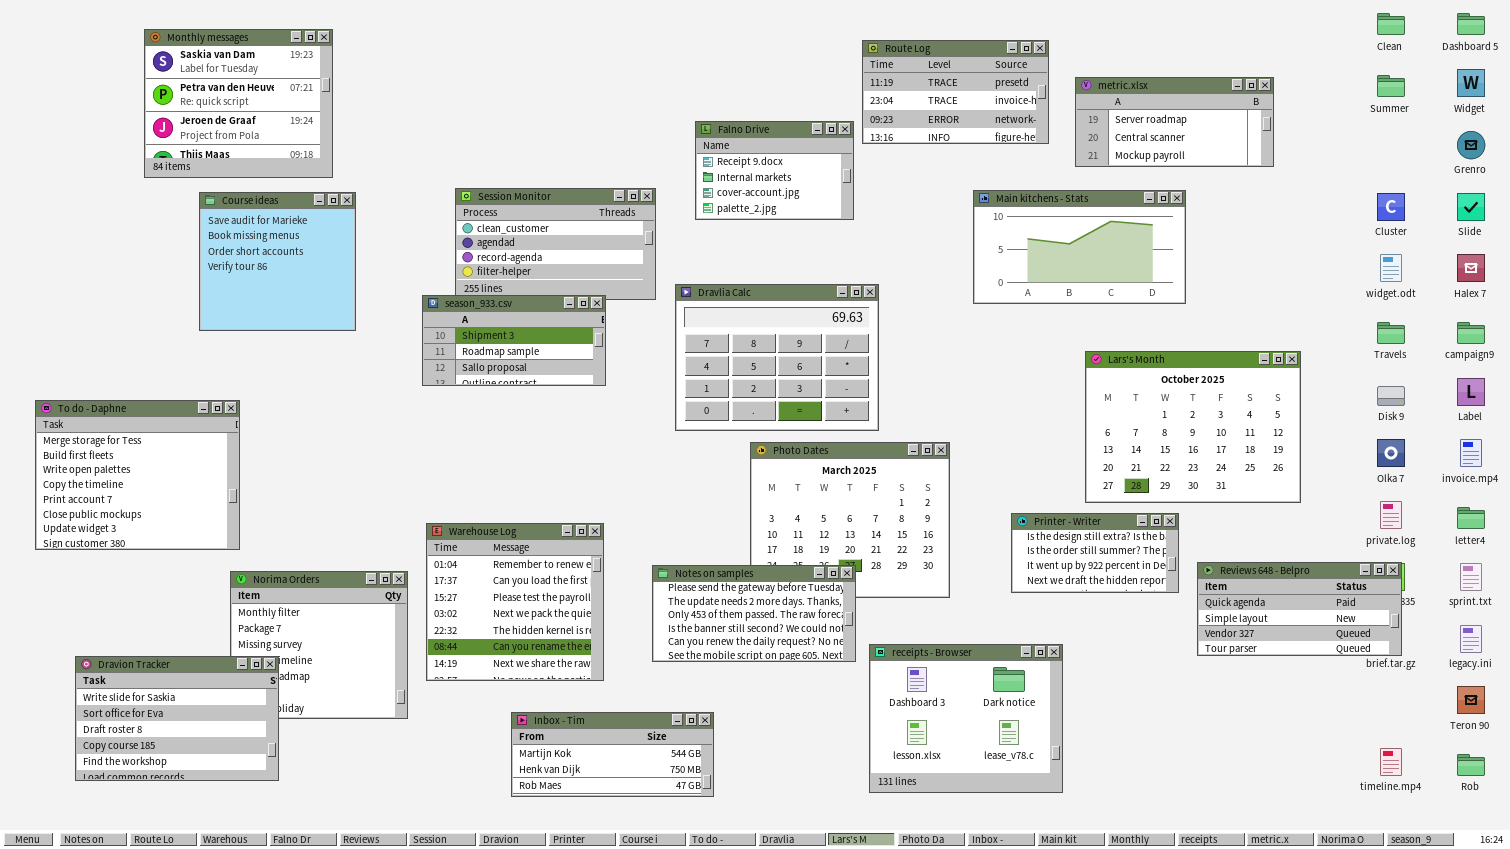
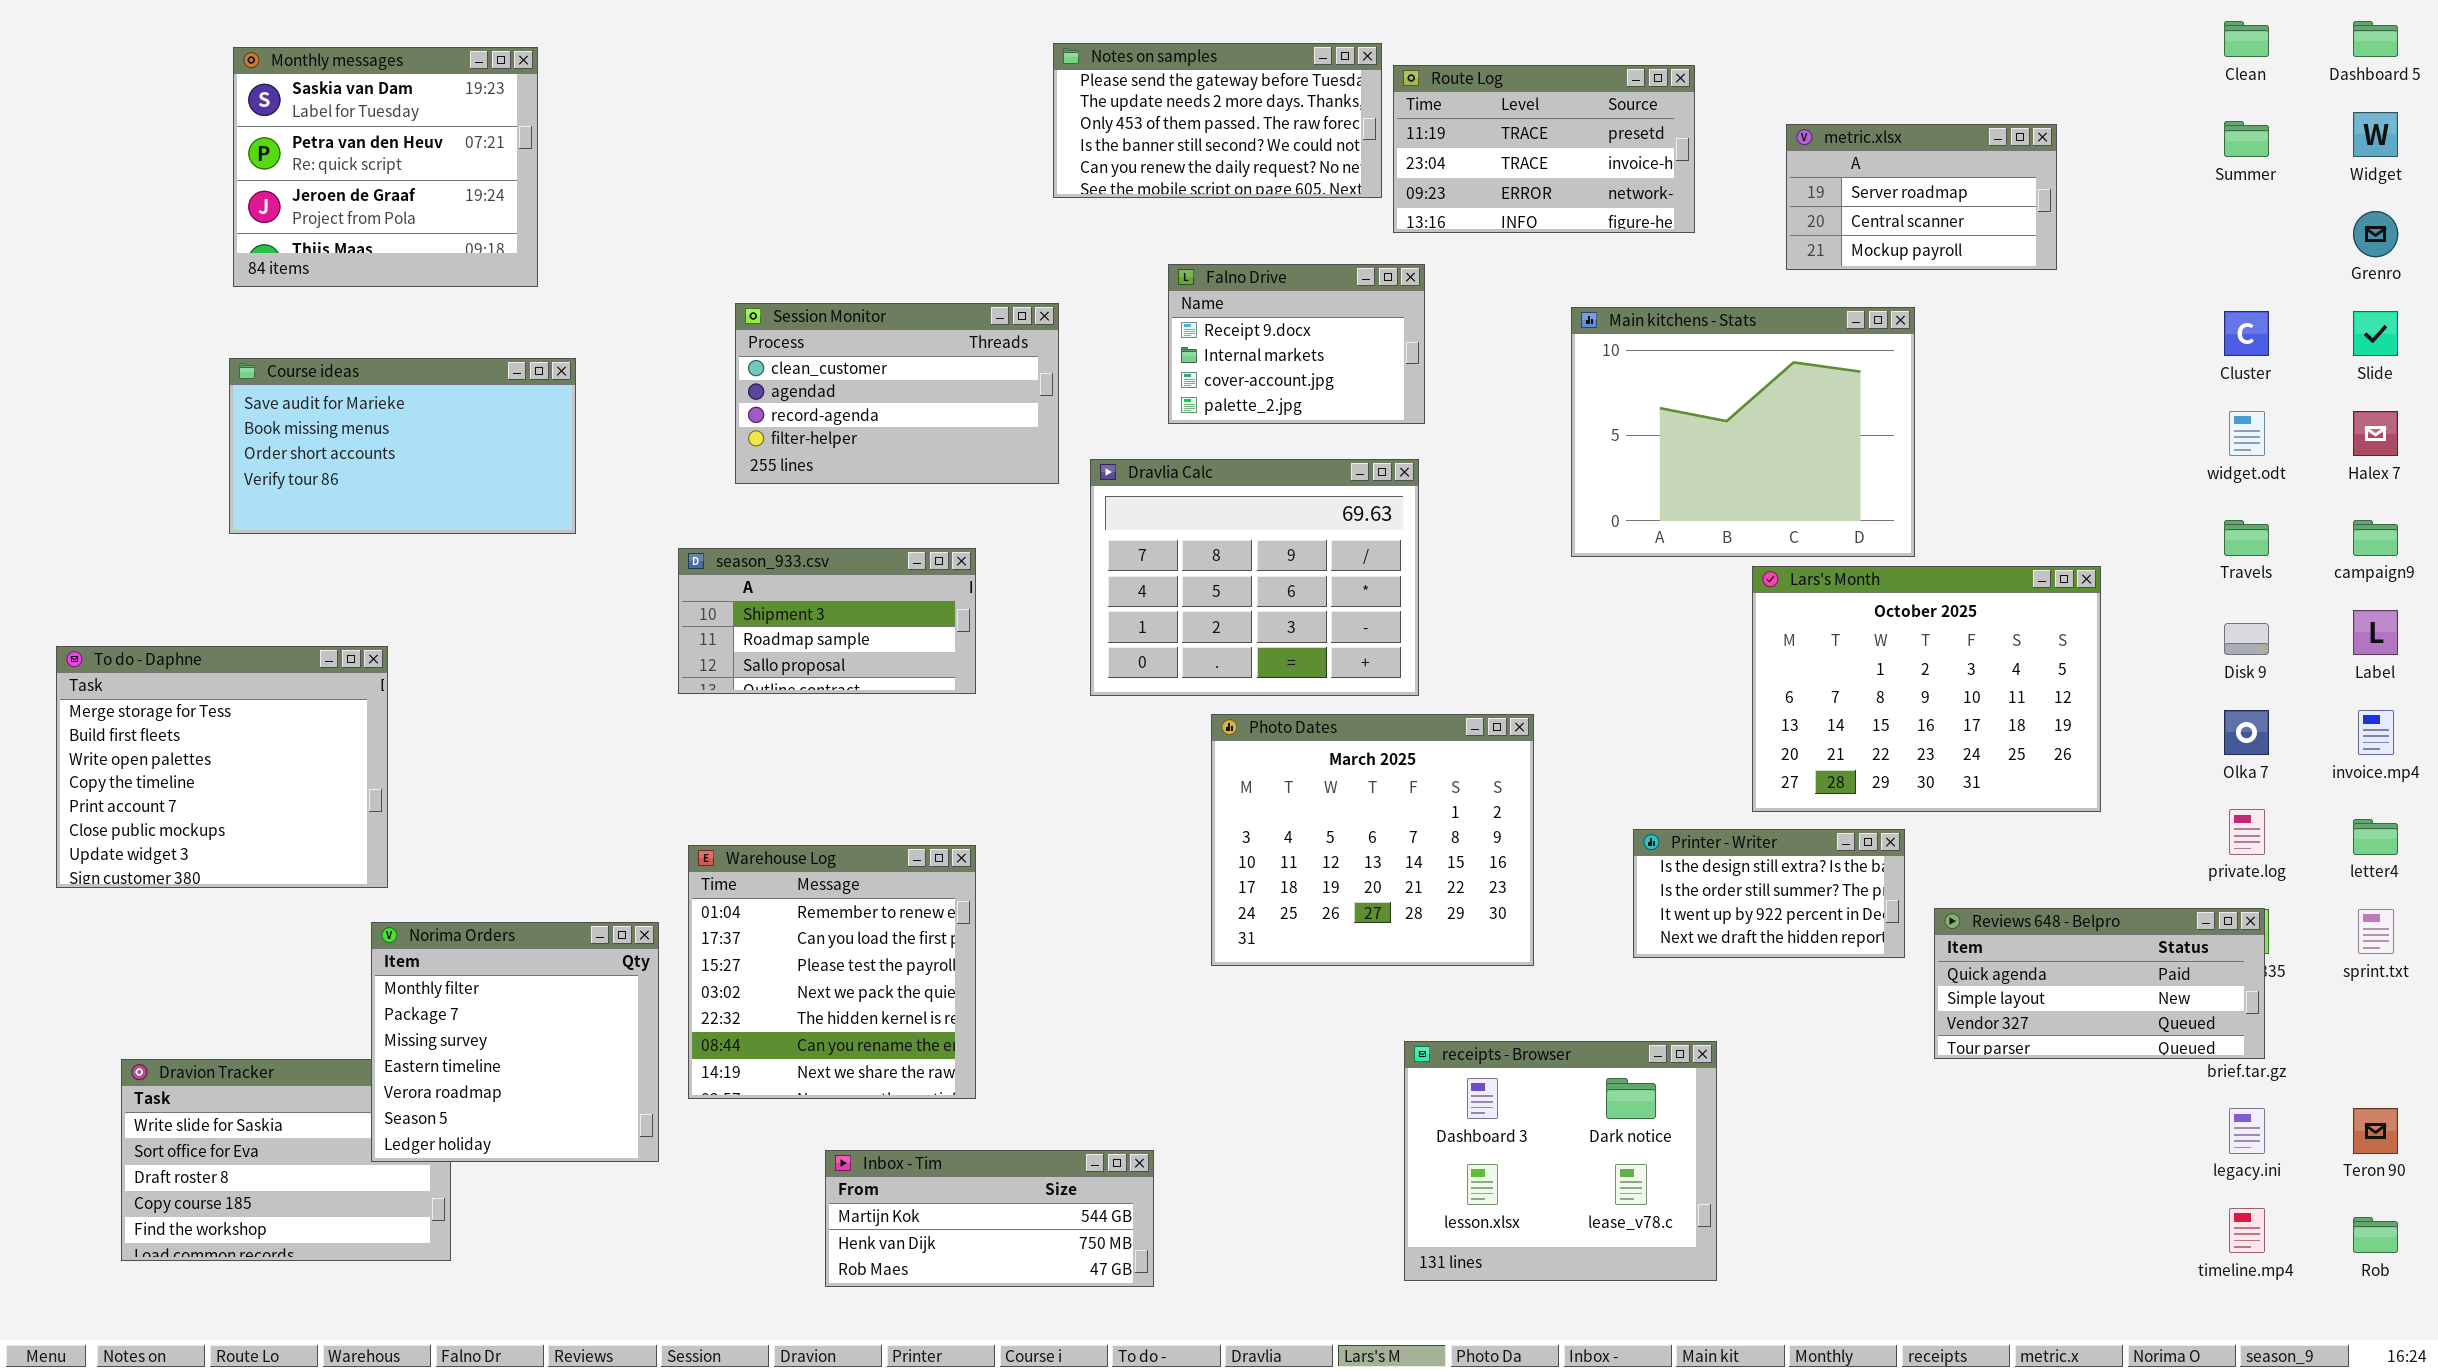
metric.xlsx: [1075,77,1274,167] -> [1786,124,2057,270], resized
Falno Drive: [695,121,854,220] -> [1168,264,1425,424], moved
Main kitchens - Stats: [973,190,1186,304] -> [1571,307,1915,557], resized
Course ideas: [199,192,356,331] -> [229,358,576,534], resized
season_933.csv: [422,295,606,386] -> [678,548,976,694], moved
Notes on samples: [652,565,856,662] -> [1053,43,1382,198], moved
Norima Orders: [230,571,408,719] -> [371,922,659,1162], raised
legacy.ini: [1460,625,1482,653] -> [2229,1108,2265,1154], moved

